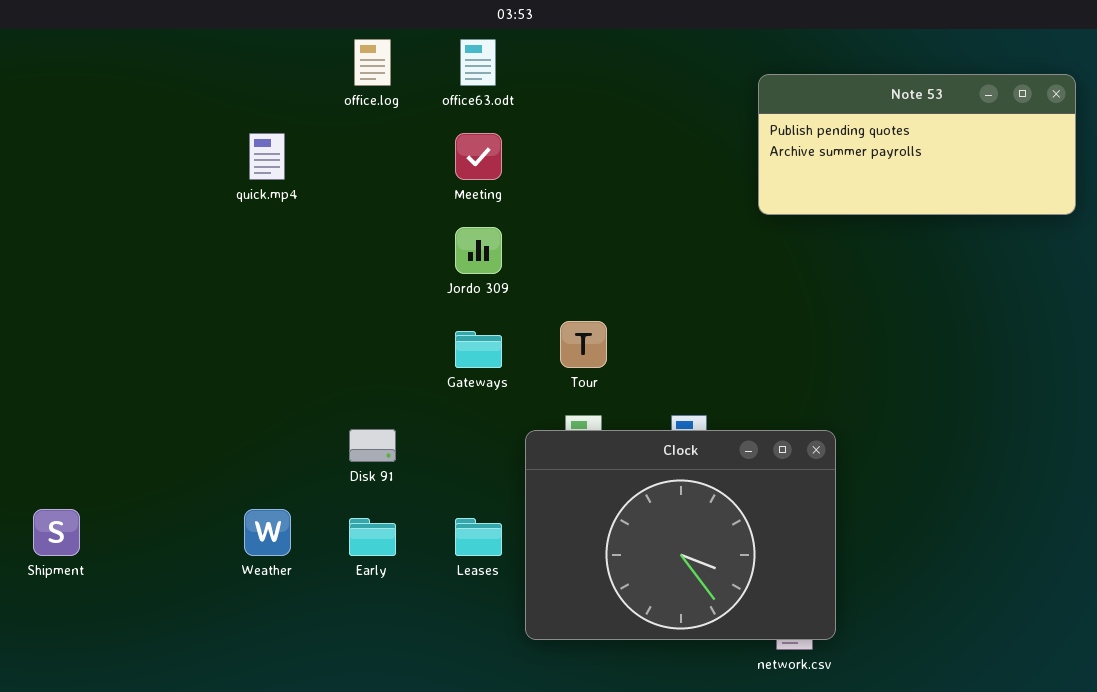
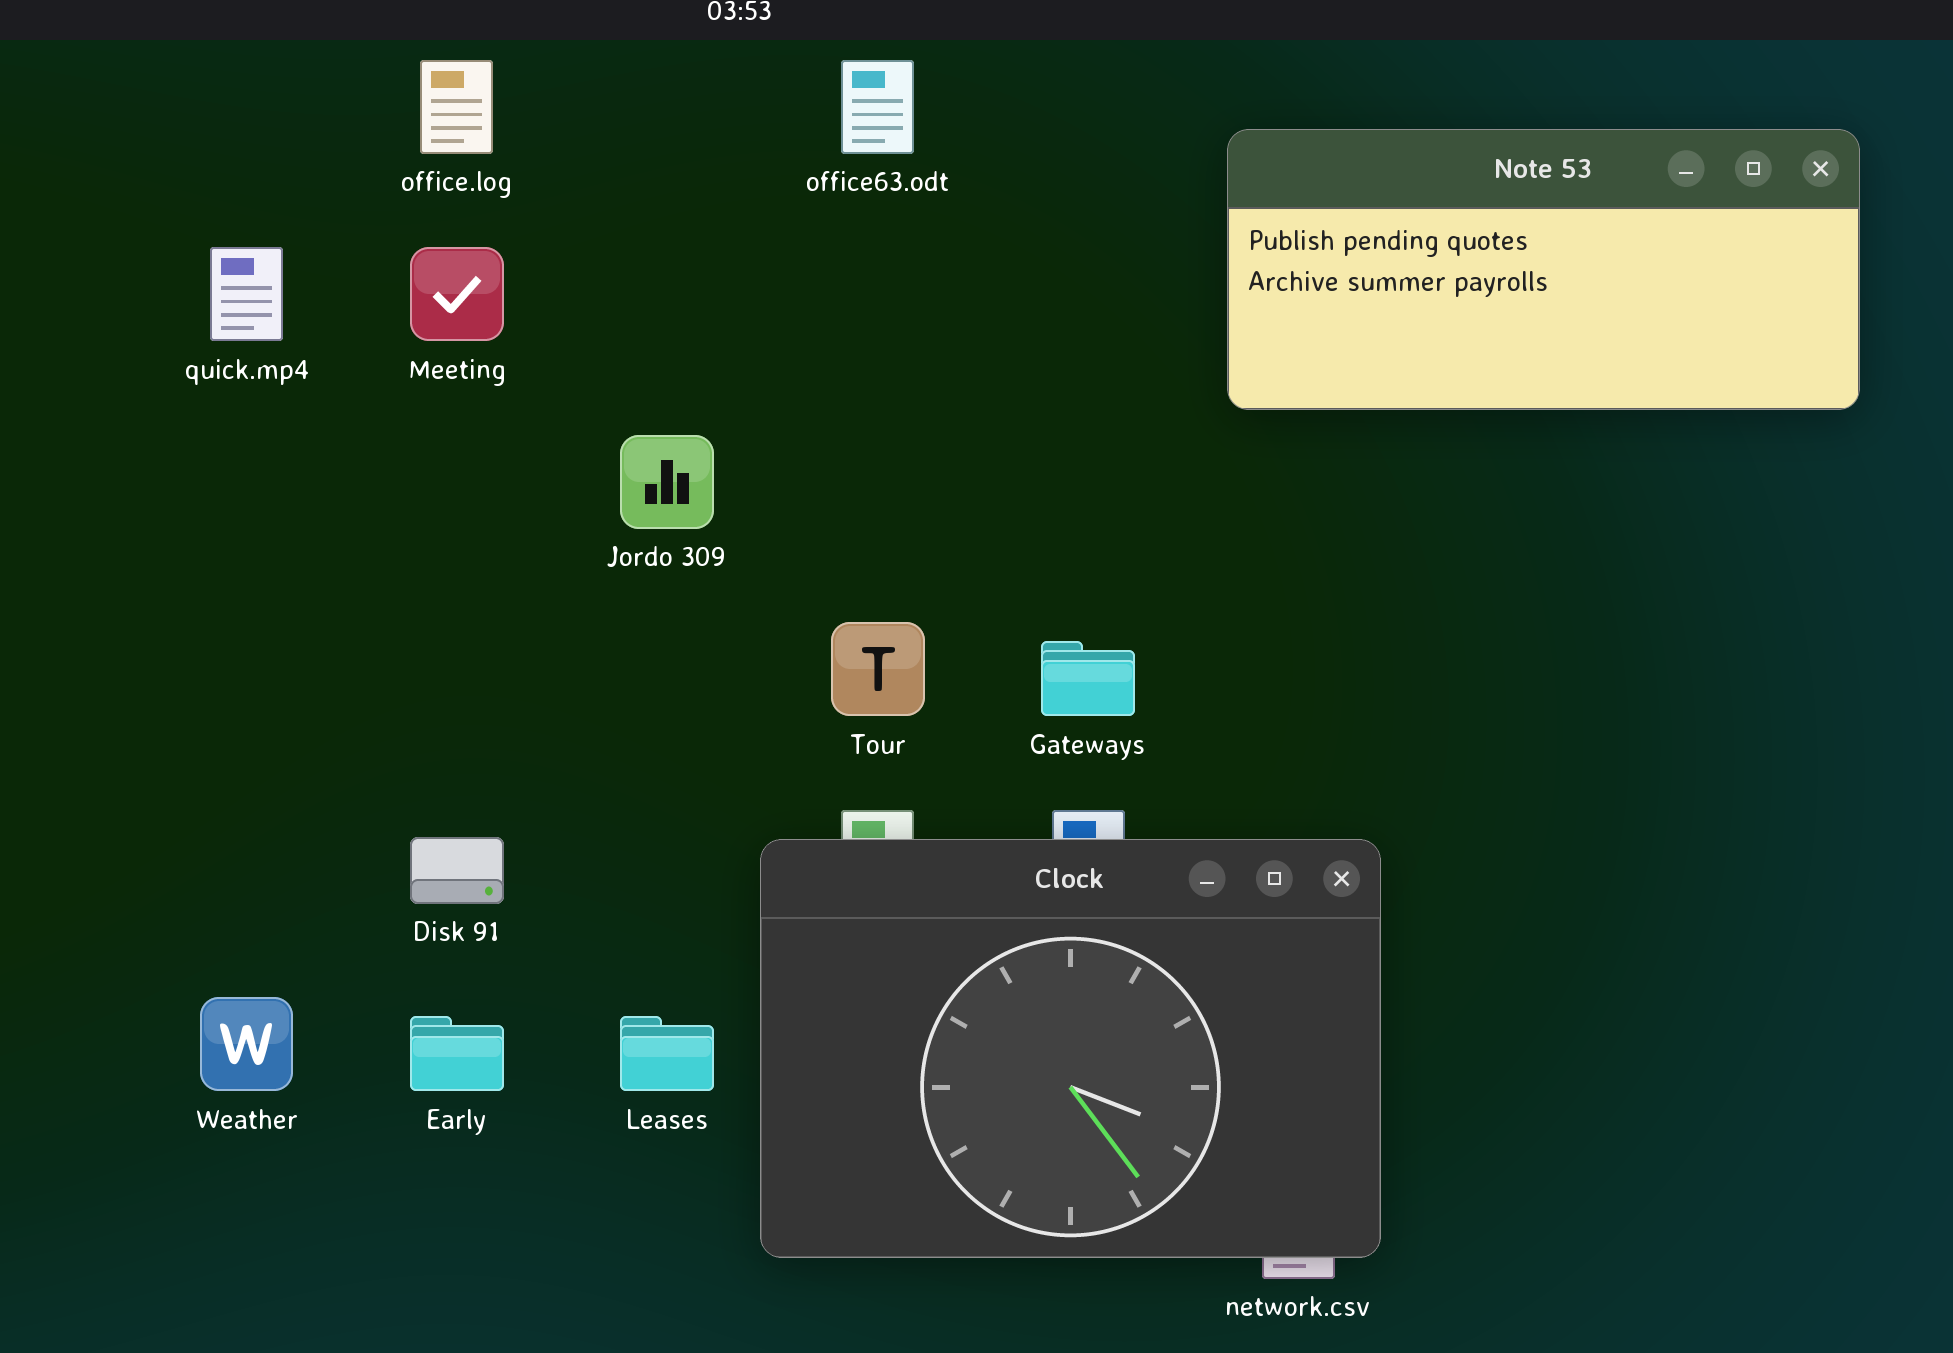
office63.odt: [460,39,496,86] -> [841,60,914,154], moved
Meeting: [455,133,502,180] -> [410,247,504,341], moved
Gateways: [455,331,502,368] -> [1041,641,1135,716], moved

